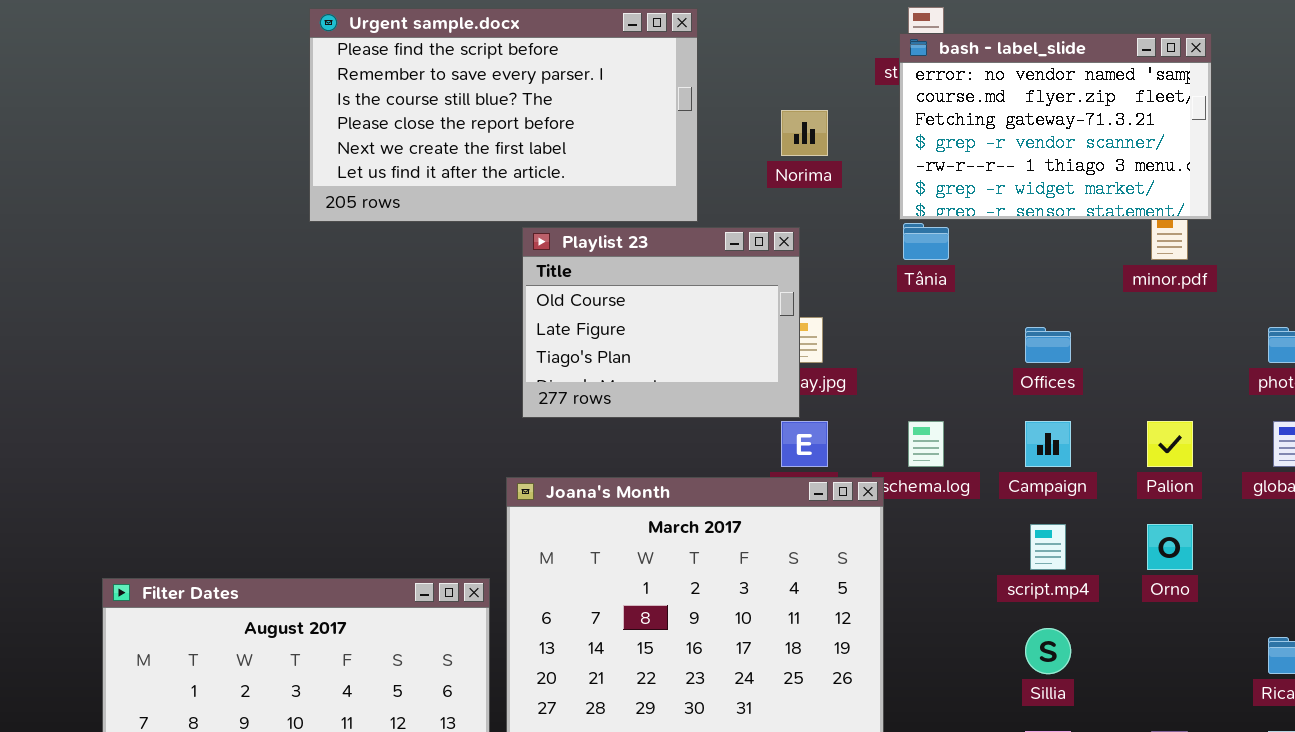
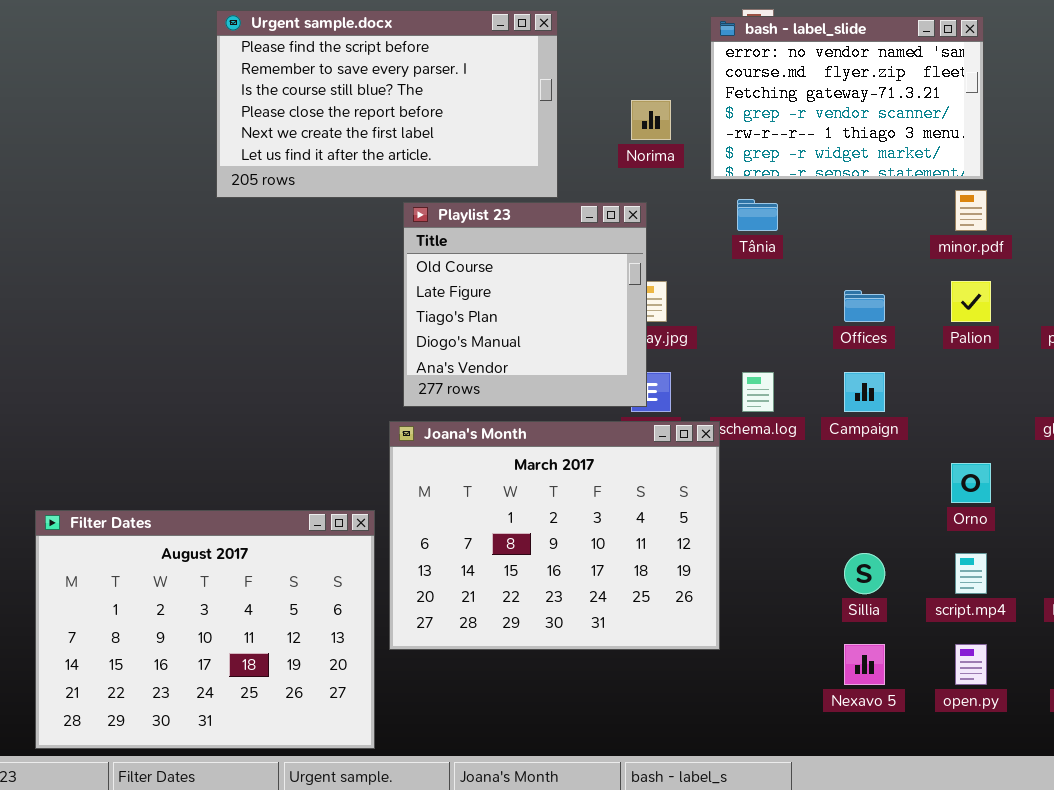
bash - label_slide: [899,33,1212,220] -> [710,16,984,180], moved
Playlist 23: [522,227,800,418] -> [403,202,647,407], resized
Palion: [1147,421,1193,467] -> [951,281,991,322], moved
script.mp4: [1030,524,1066,570] -> [955,553,987,594], moved

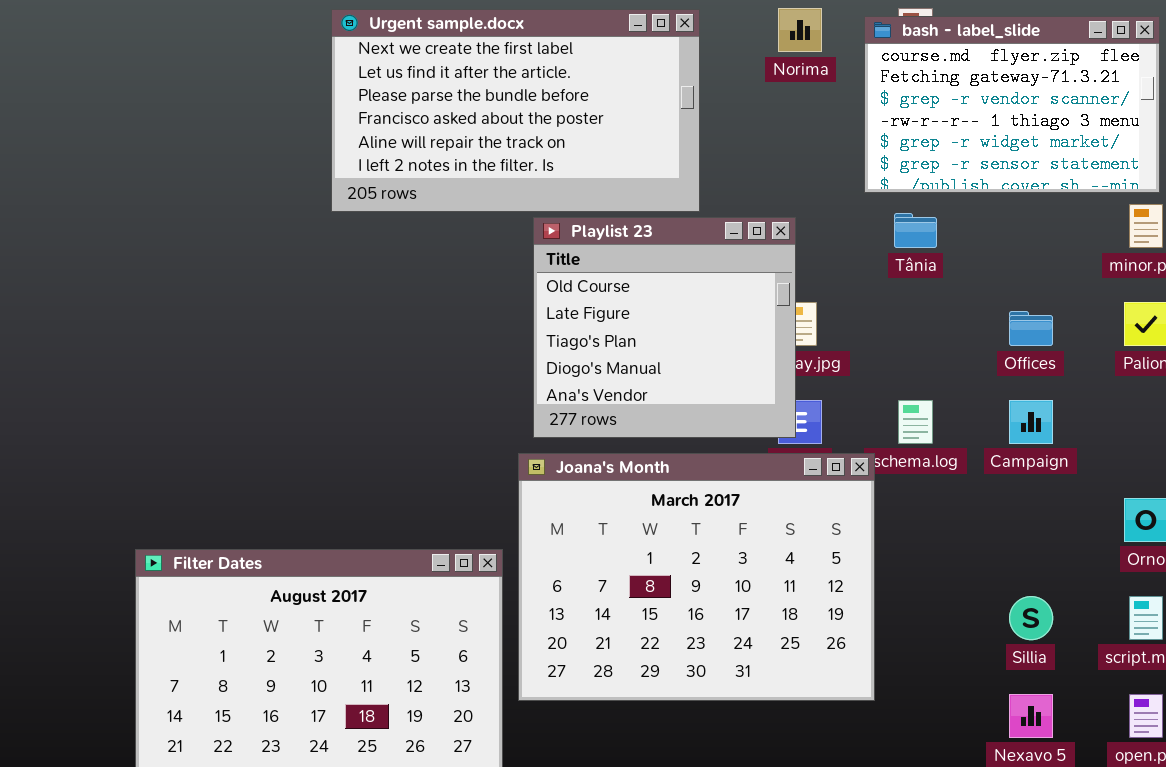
Urgent sample.docx: [216,10,558,198] -> [331,9,700,212], scrolled down 4 rows
bash - label_slide: [710,16,984,180] -> [864,16,1160,193], scrolled down 1 row
Norima: [631,100,671,140] -> [778,8,822,52], moved

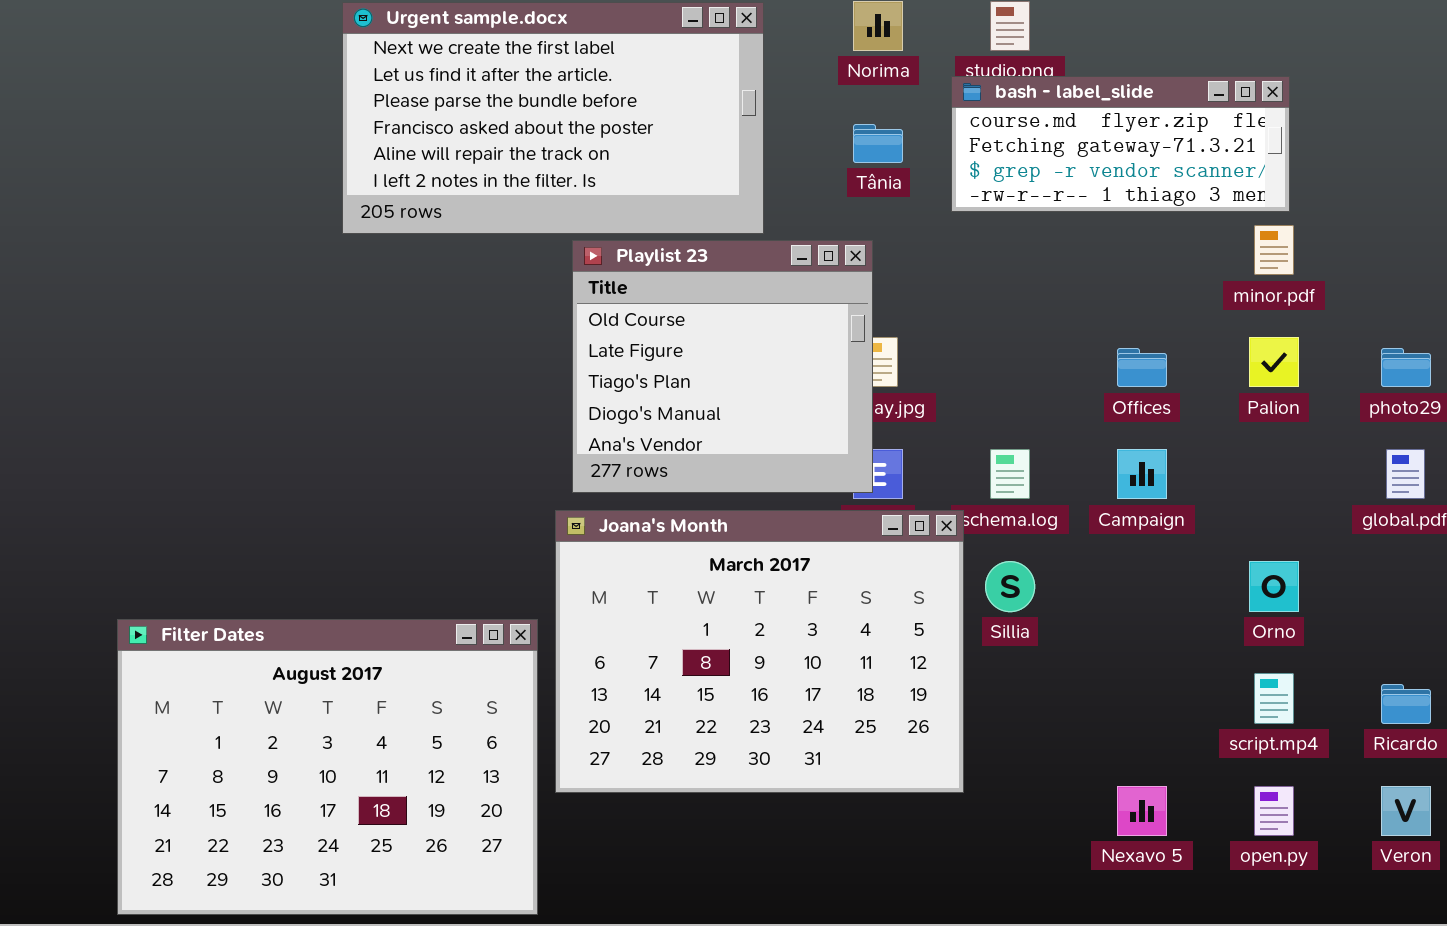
bash - label_slide: [864,16,1160,193] -> [951,76,1290,212], resized
Tânia: [894,213,937,248] -> [853,124,903,163], moved
Sillia: [1009,596,1053,640] -> [985,561,1035,612], moved

